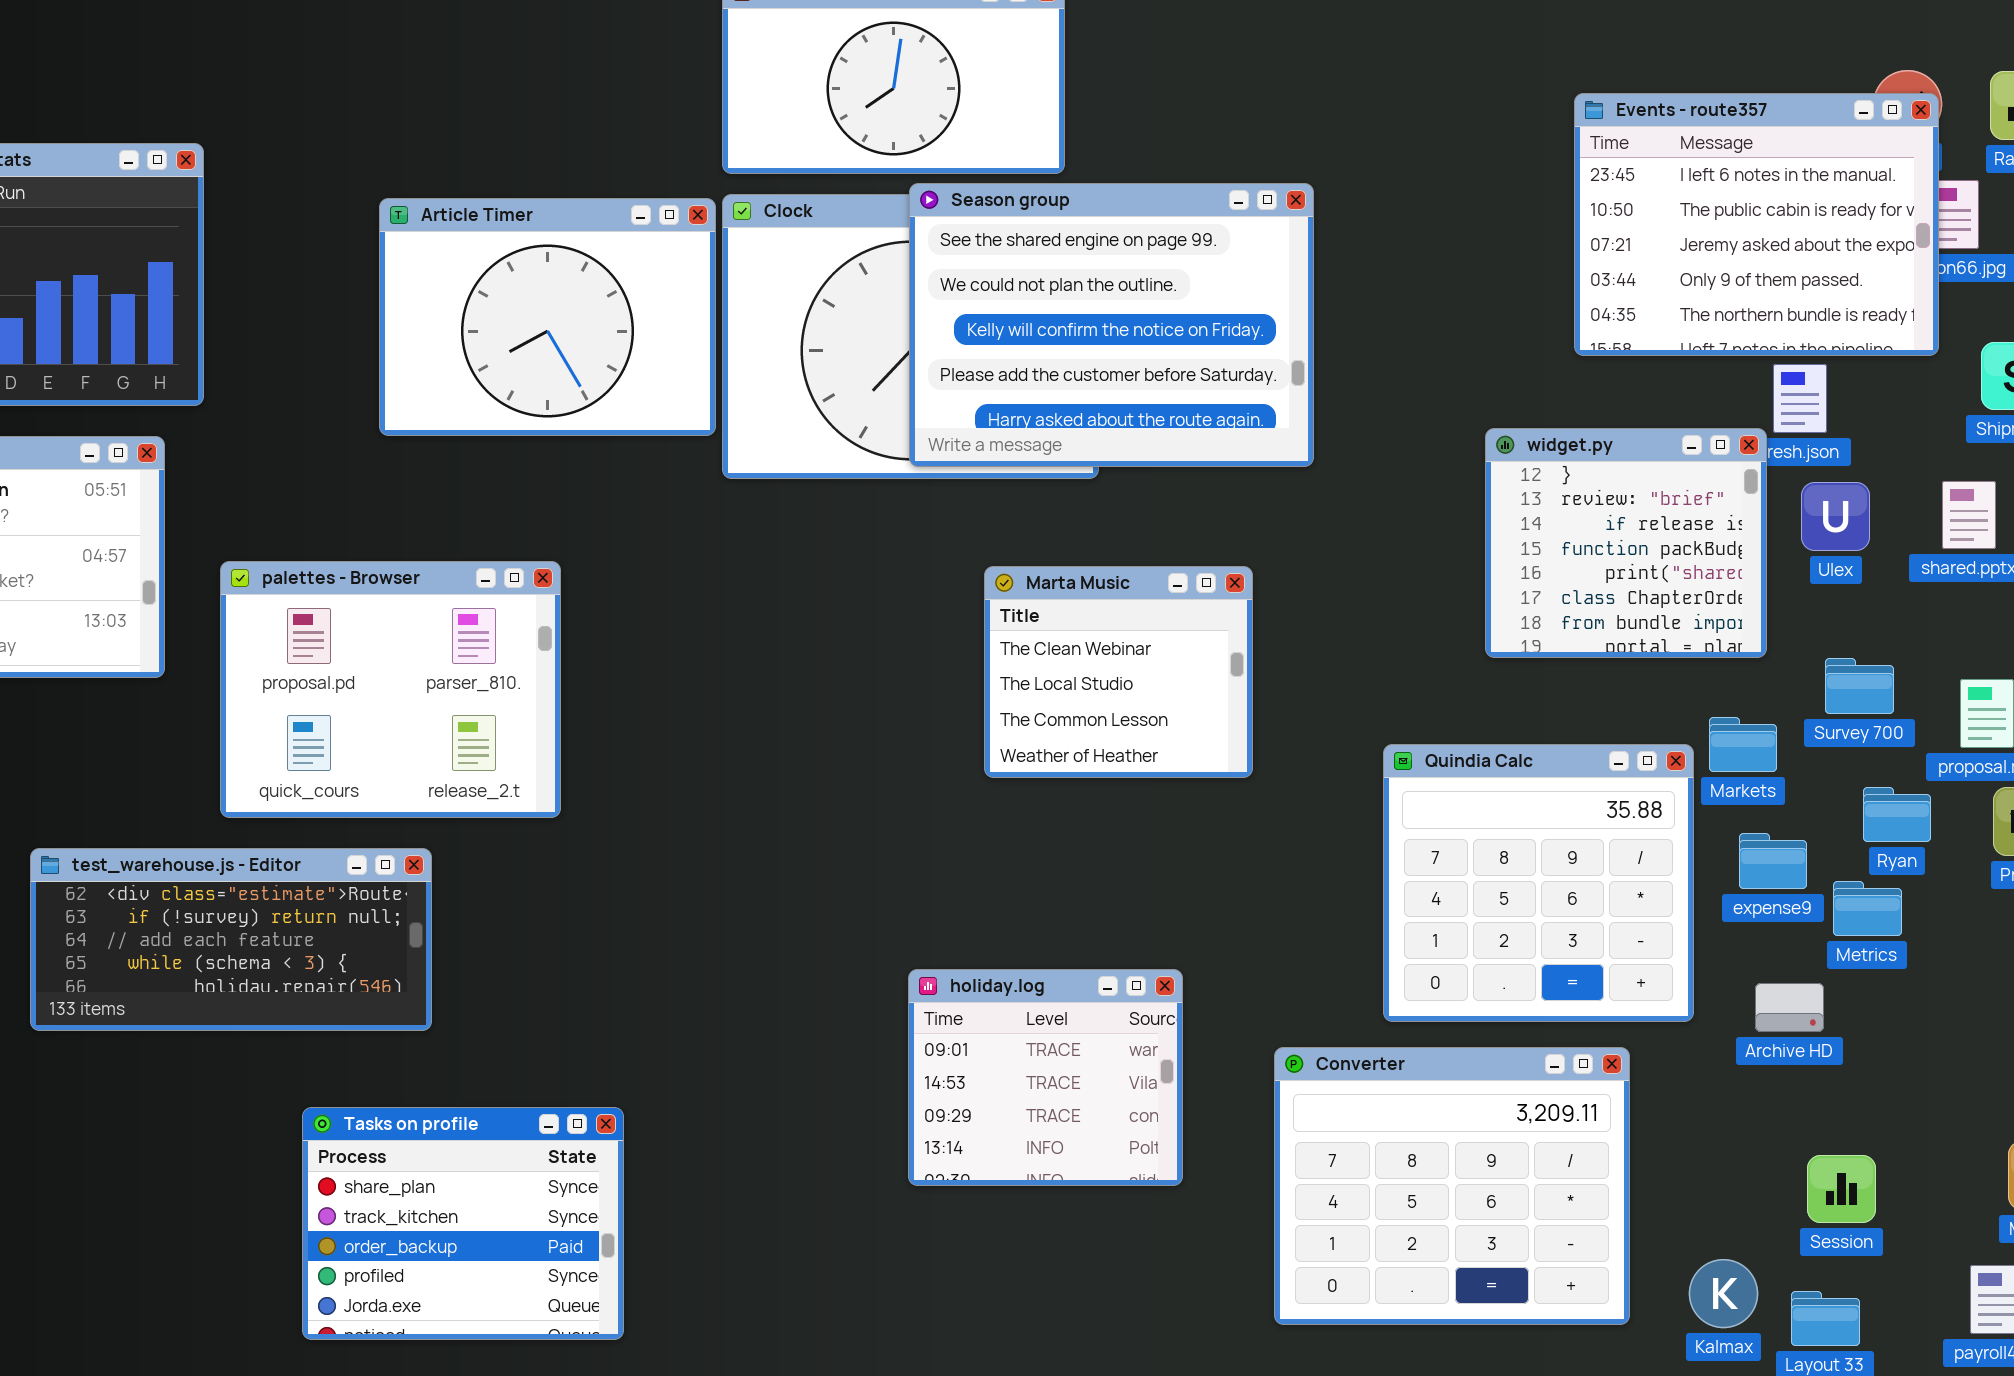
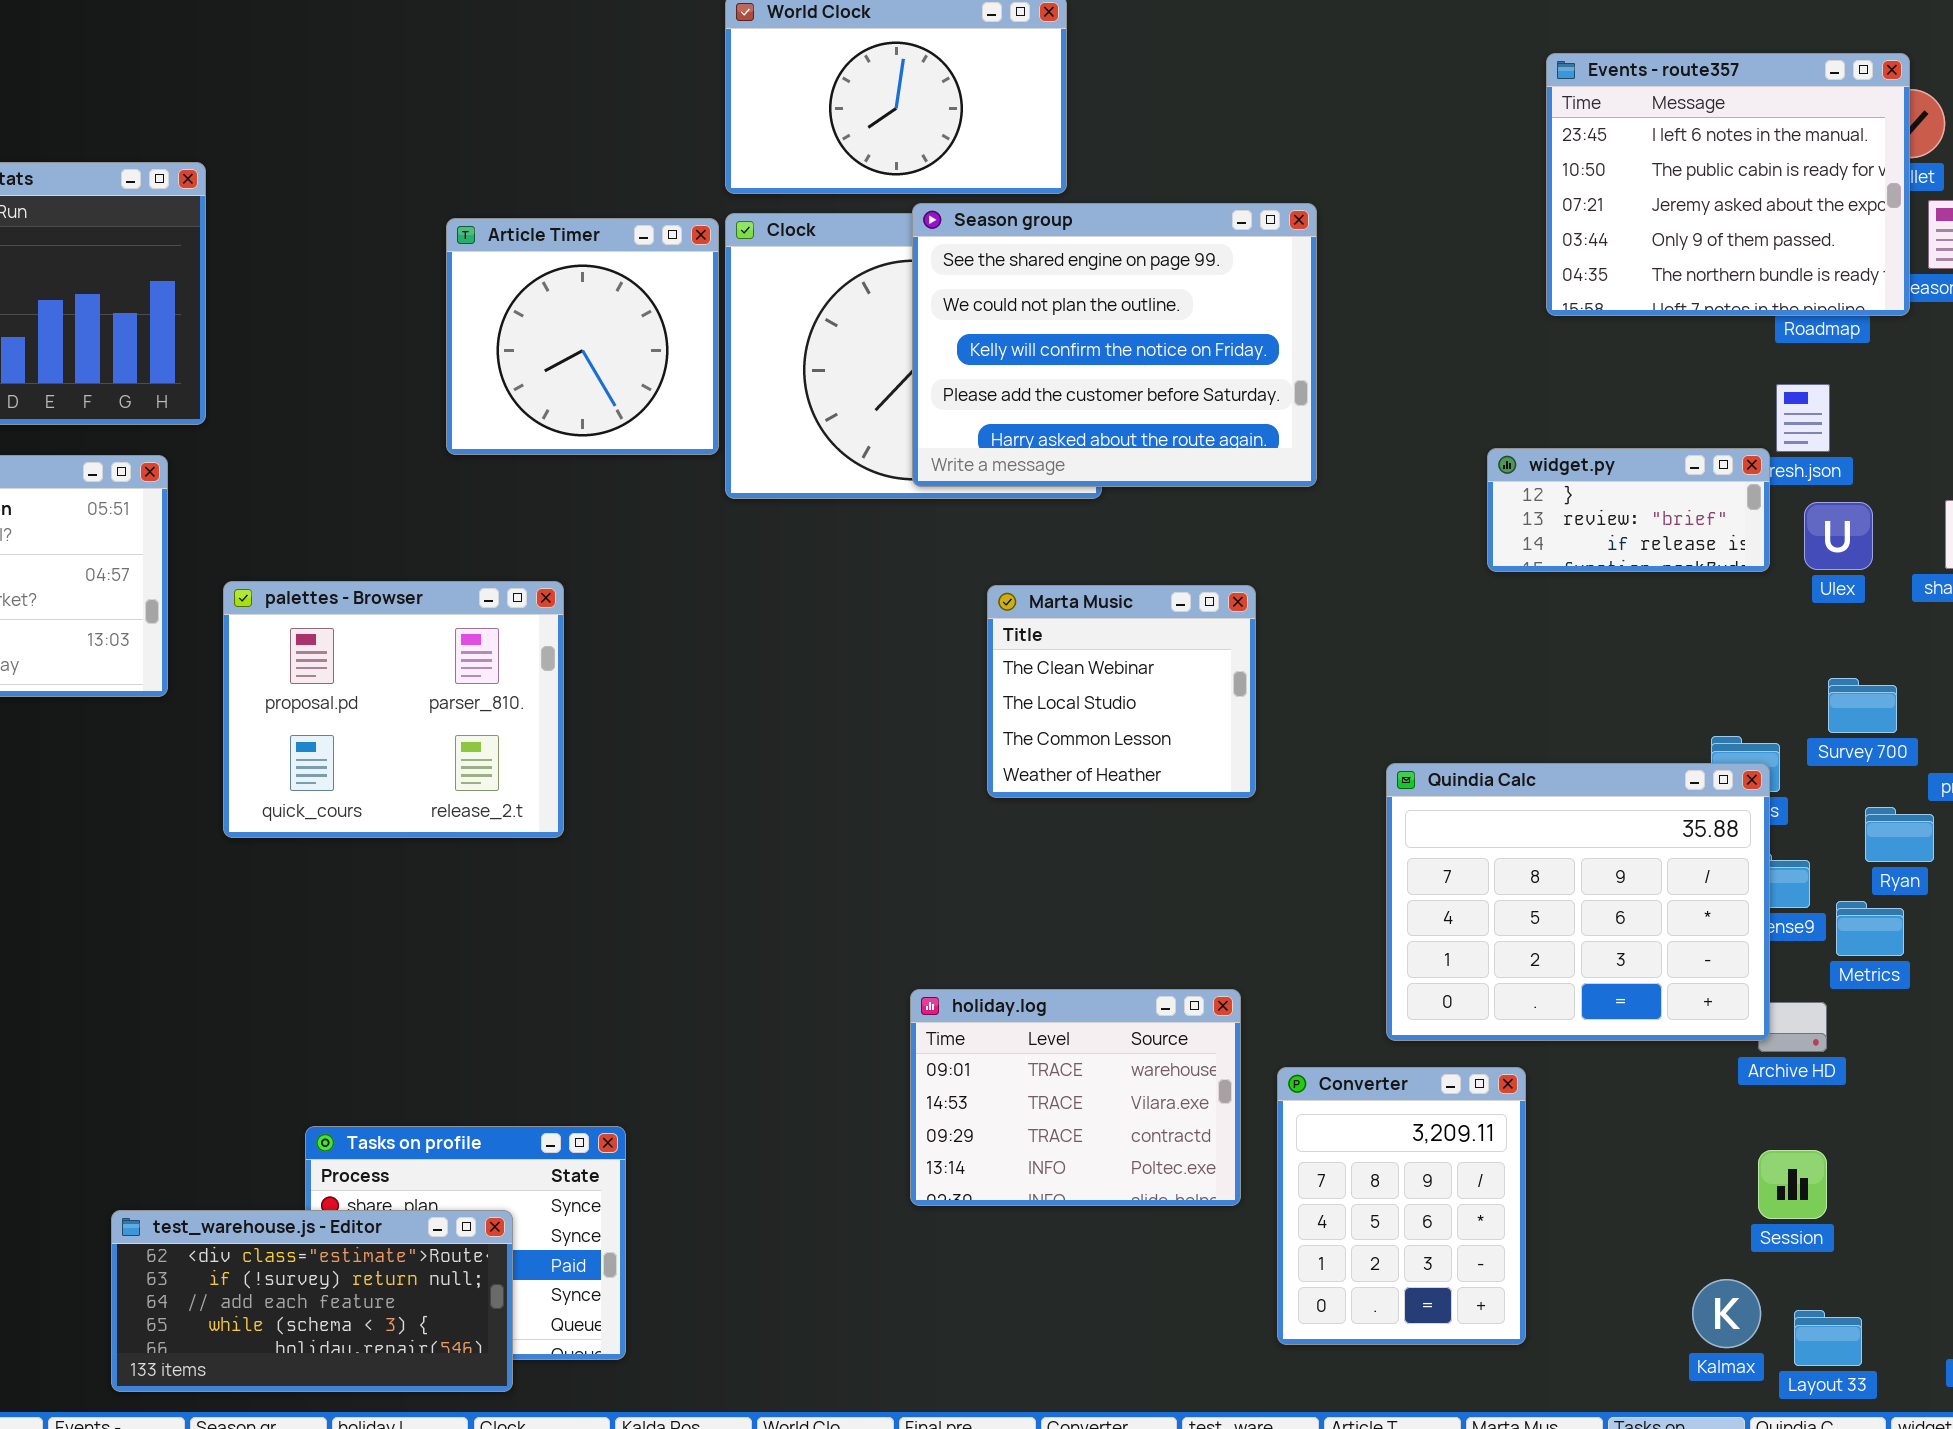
Events - route357: [1574,93,1939,356] -> [1546,53,1910,316], moved
Article Timer: [379,198,716,436] -> [446,218,719,455], resized
widget.py: [1485,428,1767,658] -> [1487,448,1770,572], resized
Quindia Calc: [1383,744,1694,1022] -> [1386,763,1770,1041], resized
test_warehouse.js - Editor: [30,848,432,1031] -> [111,1210,513,1392], moved
holiday.log: [908,969,1183,1186] -> [910,989,1241,1206], resized
Converter: [1274,1047,1630,1325] -> [1277,1067,1526,1345], resized
Session: [1807,1155,1876,1223] -> [1758,1150,1827,1219], moved

